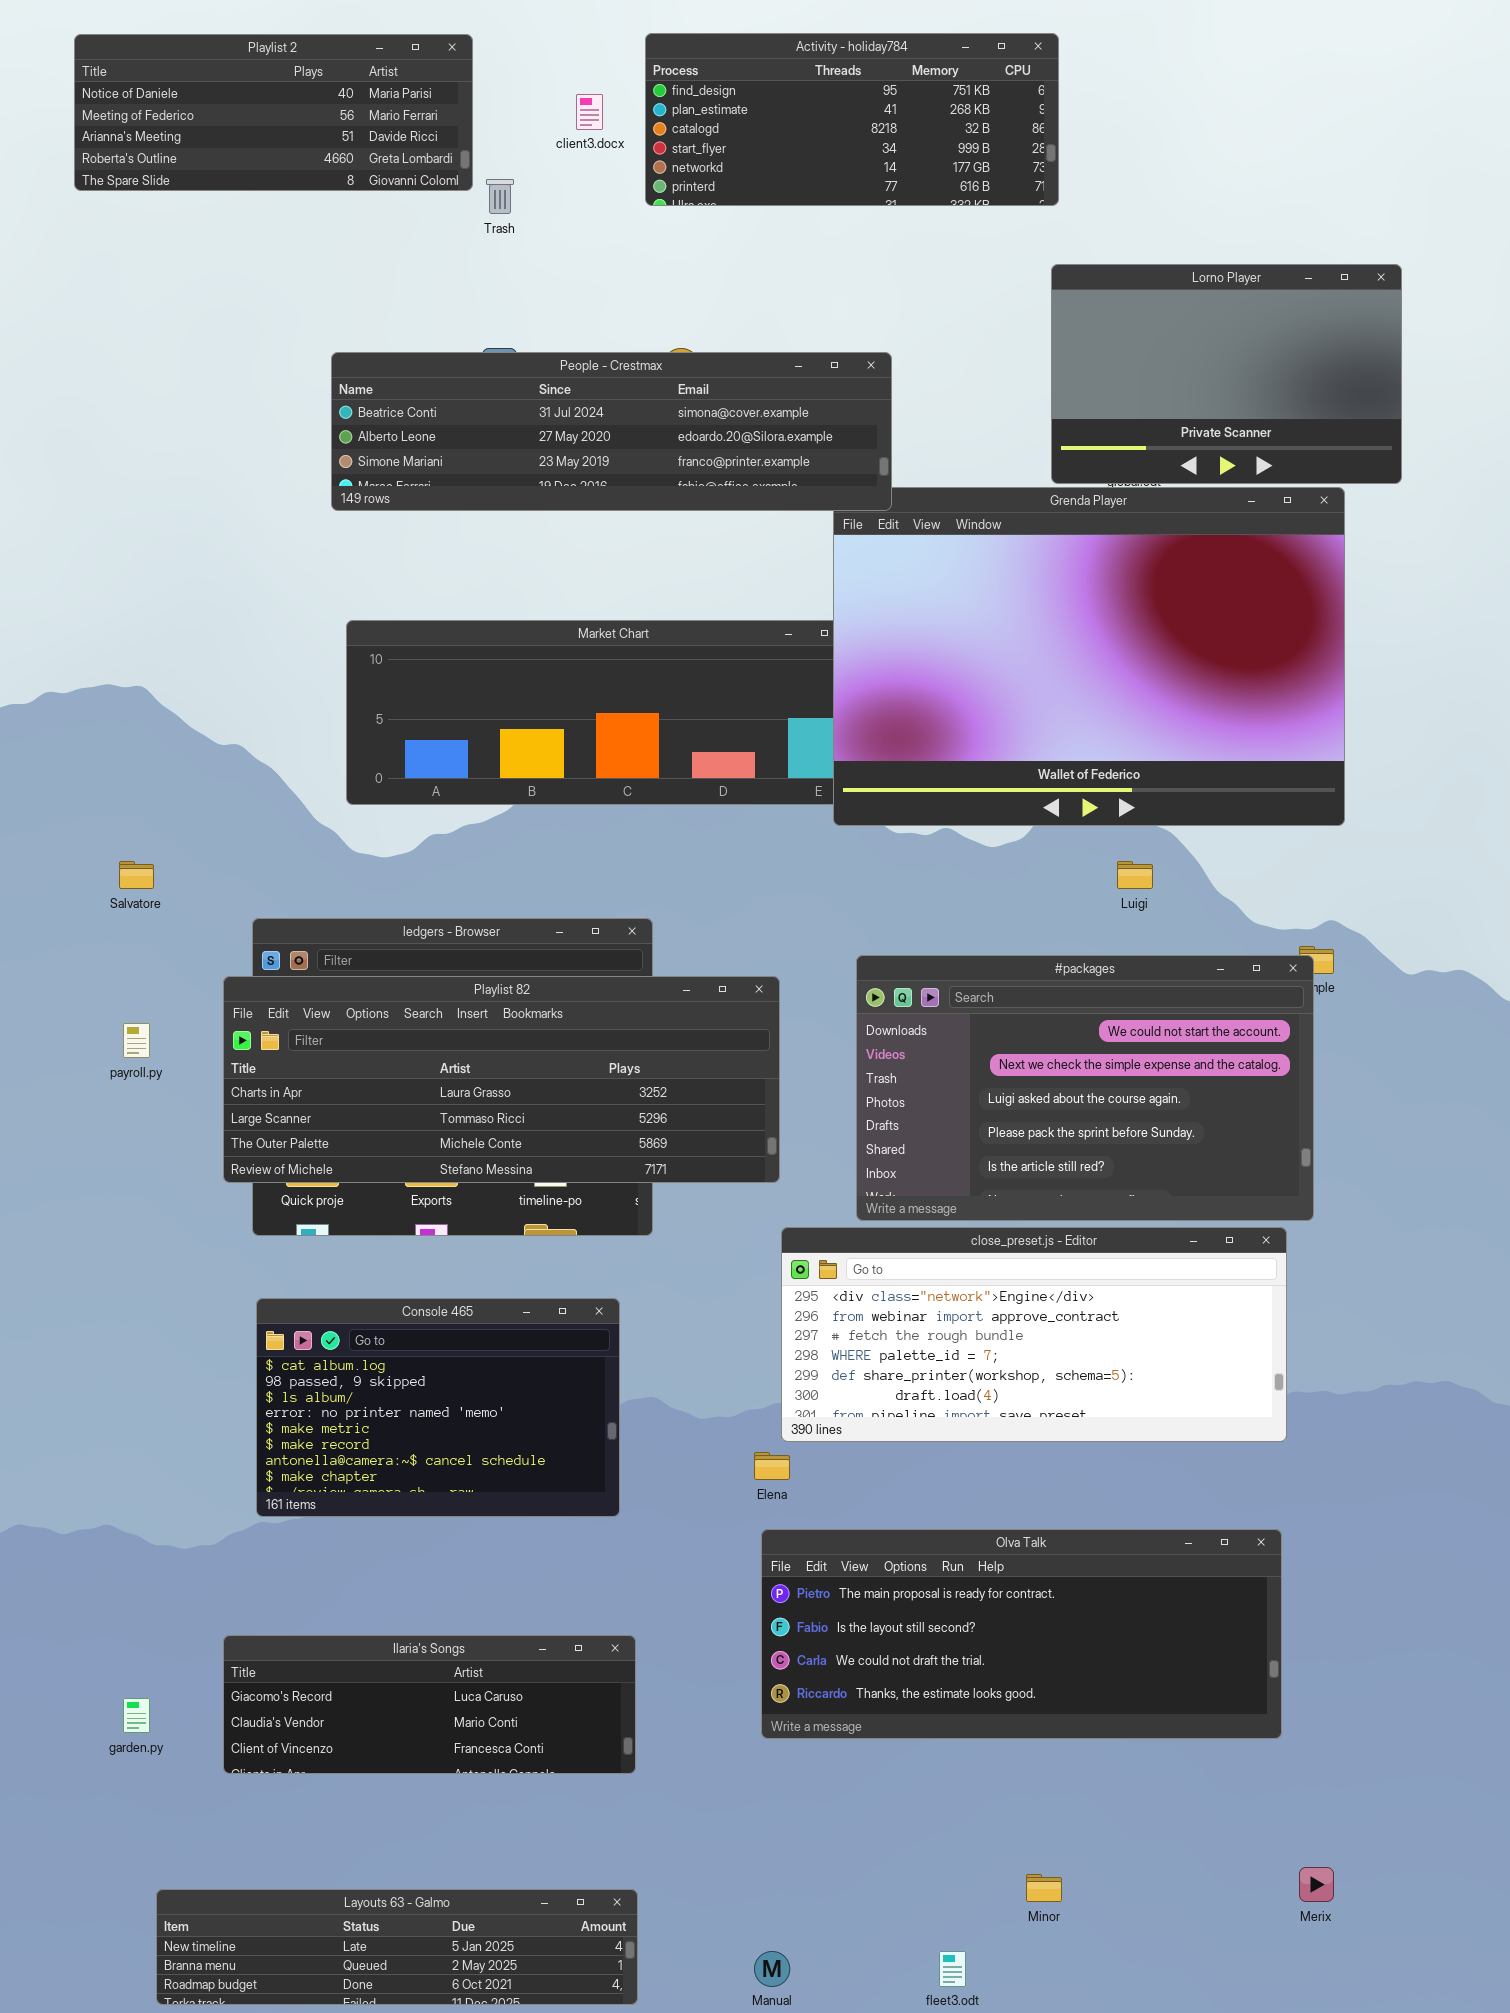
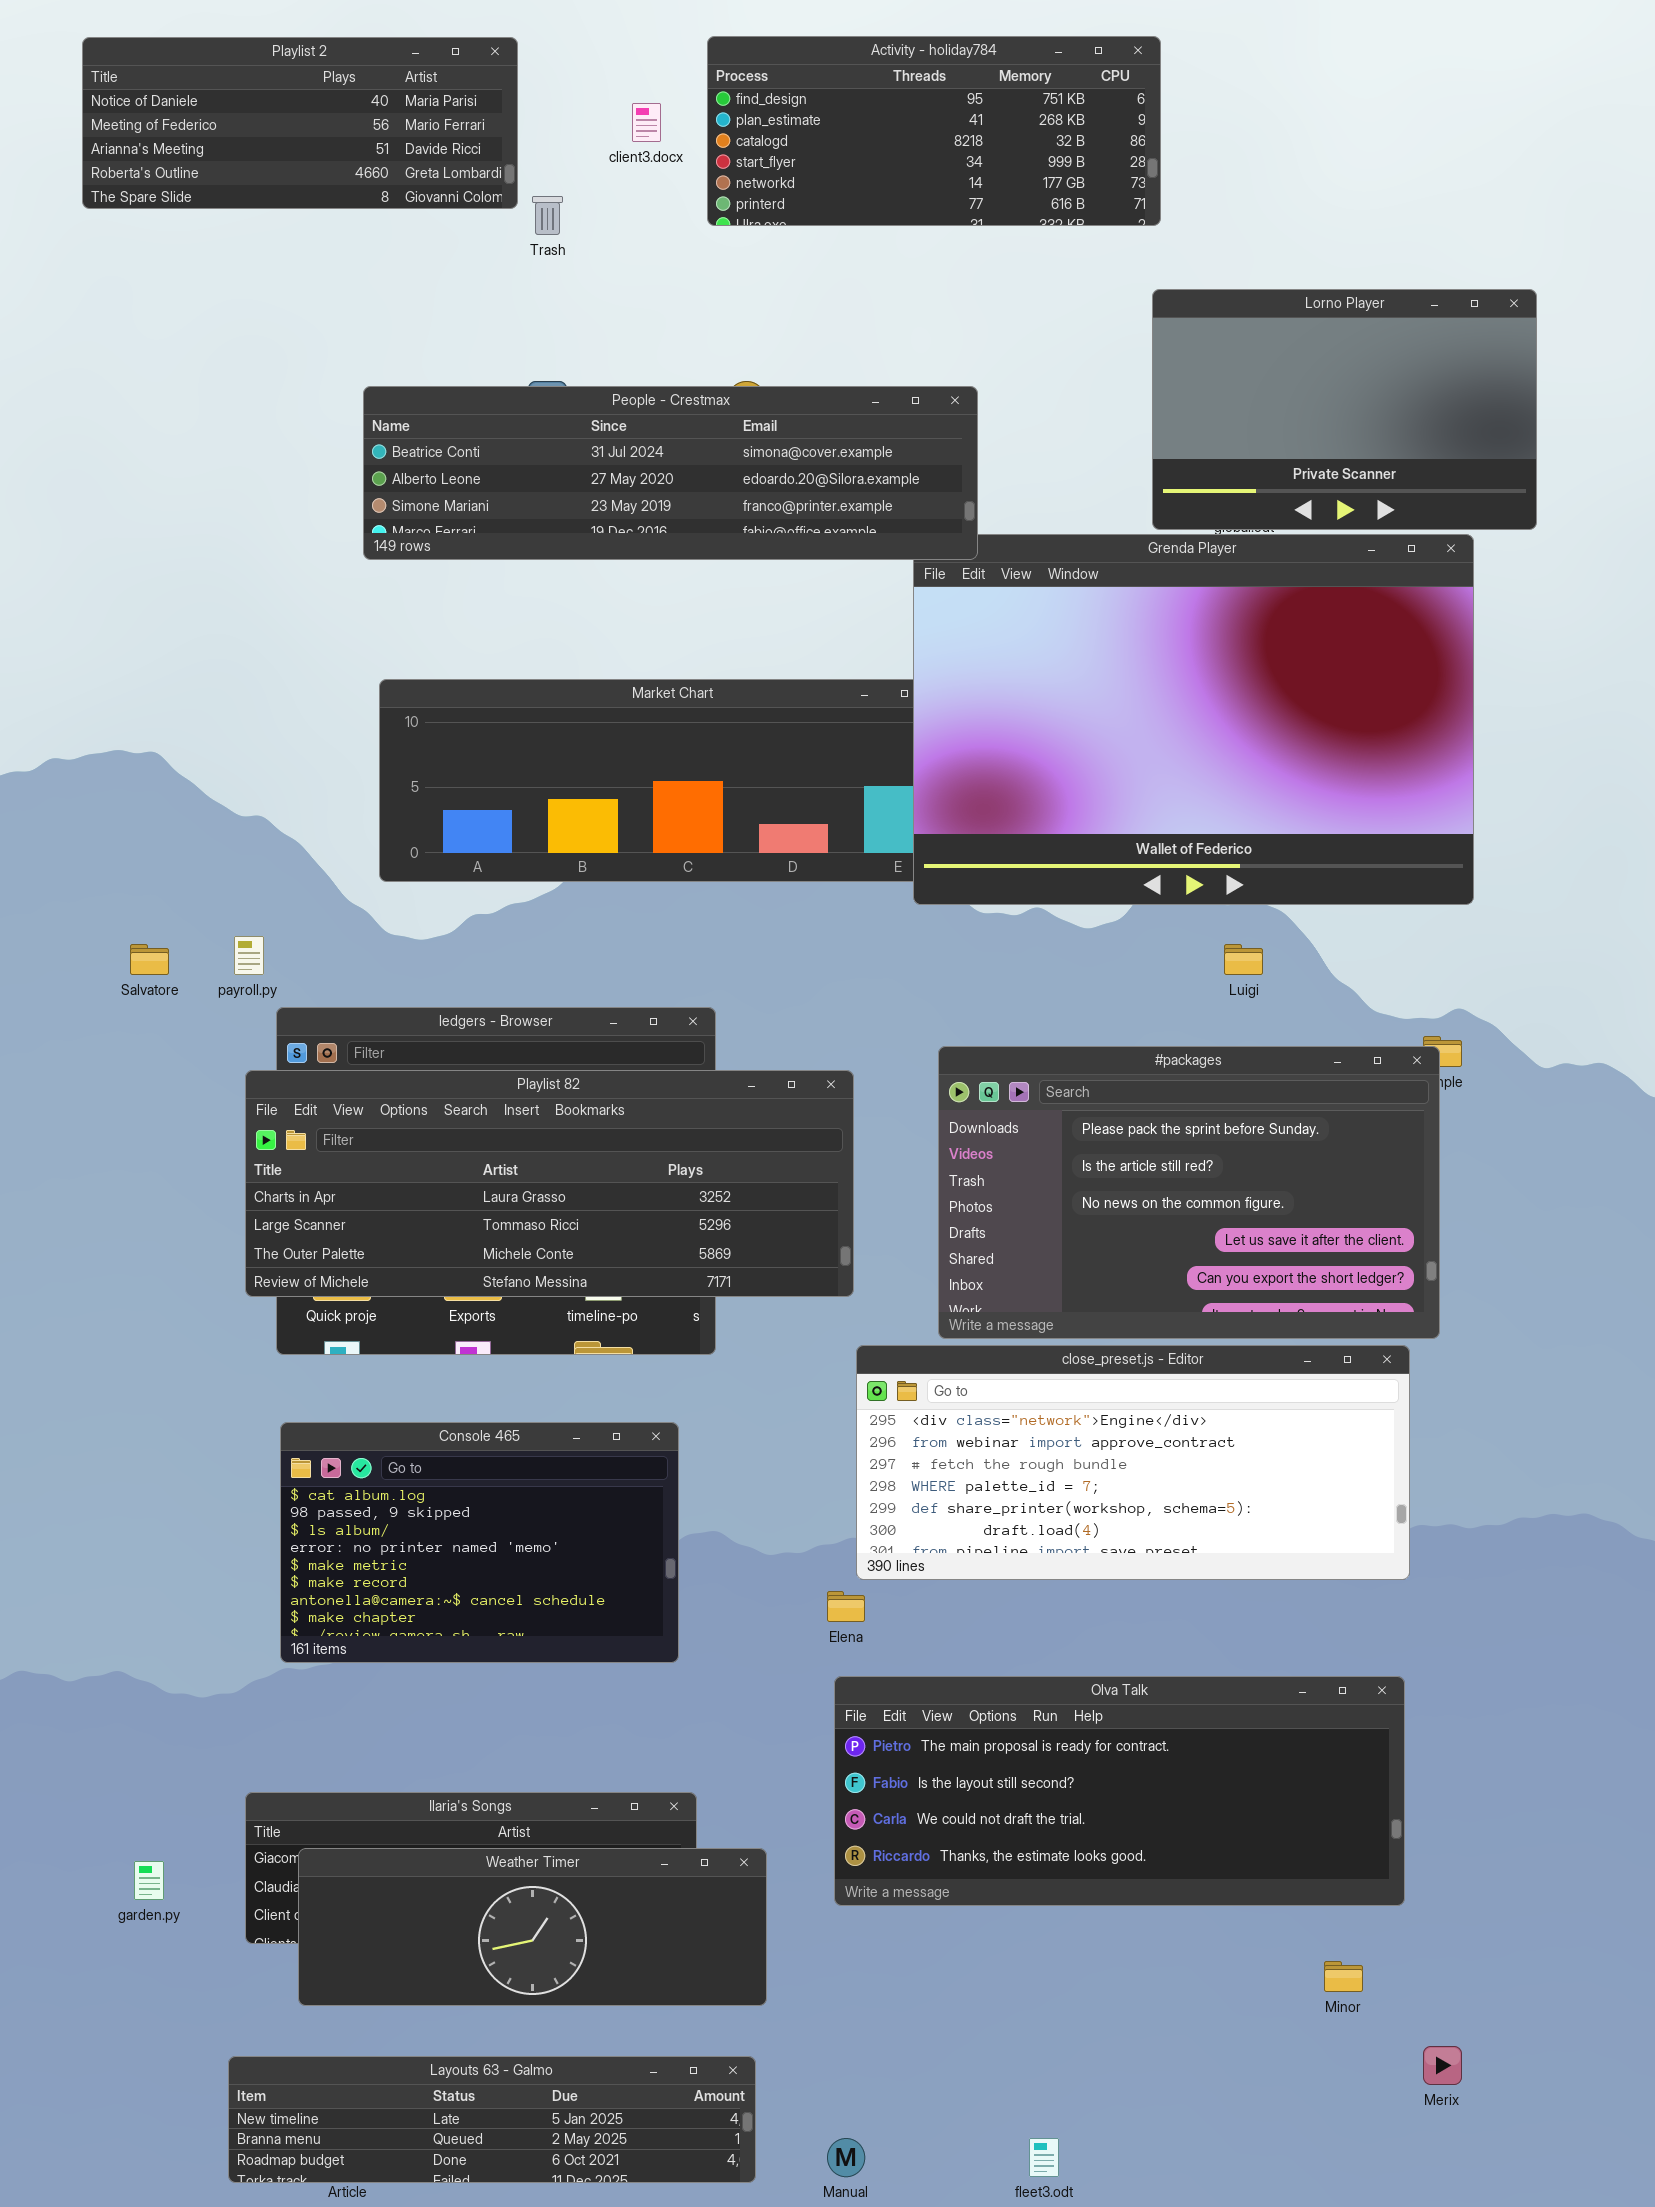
#packages: [856,955,1314,1221] -> [938,1046,1440,1339], scrolled down 3 rows
payroll.py: [123,1023,150,1058] -> [234,936,264,975], moved
Weather Timer: none -> [298,1848,767,2006], opened
Minor: [1026,1874,1062,1902] -> [1324,1961,1363,1992], moved
Layouts 63 - Galmo: [156,1889,638,2005] -> [228,2056,756,2183], moved

